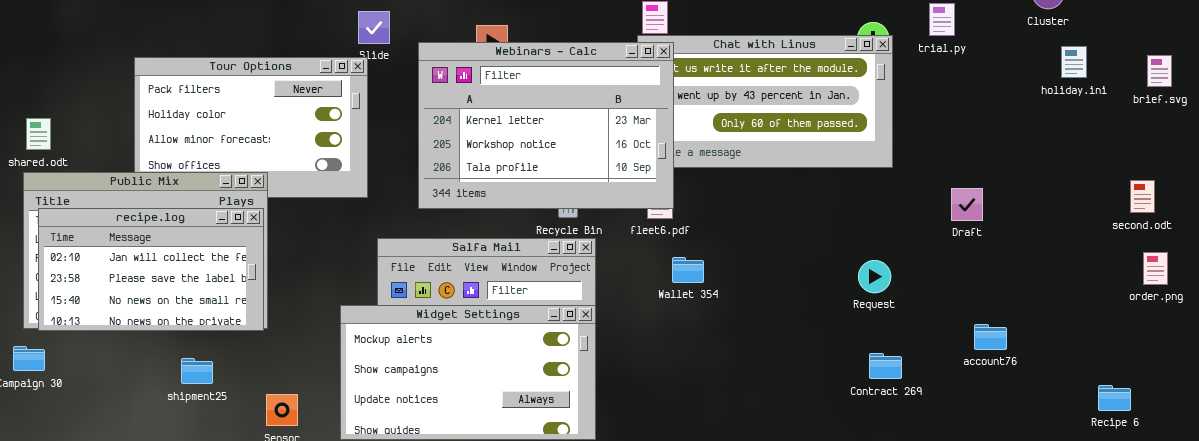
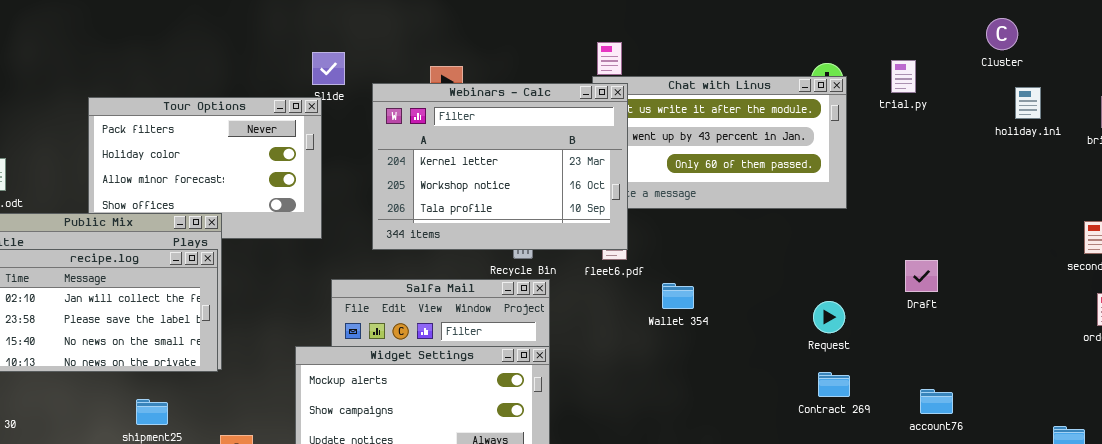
trial.py: [929,3,955,36] -> [891,60,916,93], moved
Draft: [951,188,983,221] -> [905,260,938,292], moved
Wallet 354: [672,257,704,283] -> [662,283,694,309], moved
account76: [974,324,1007,350] -> [920,389,953,414], moved
Contract 269: [869,353,902,379] -> [818,372,850,397], moved

